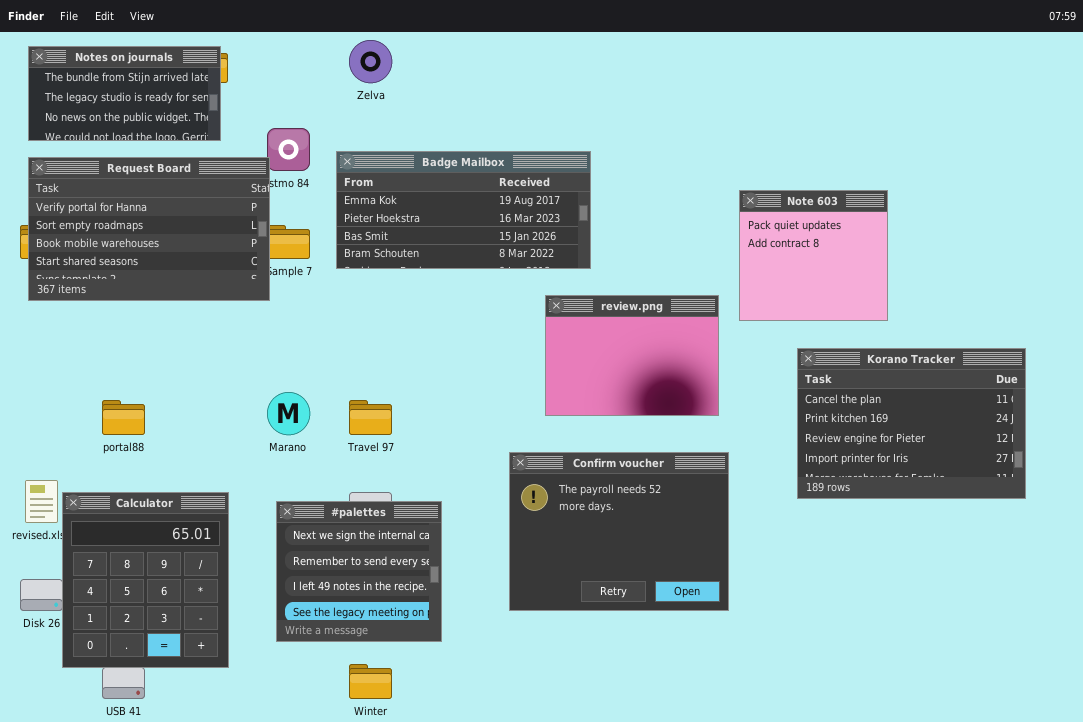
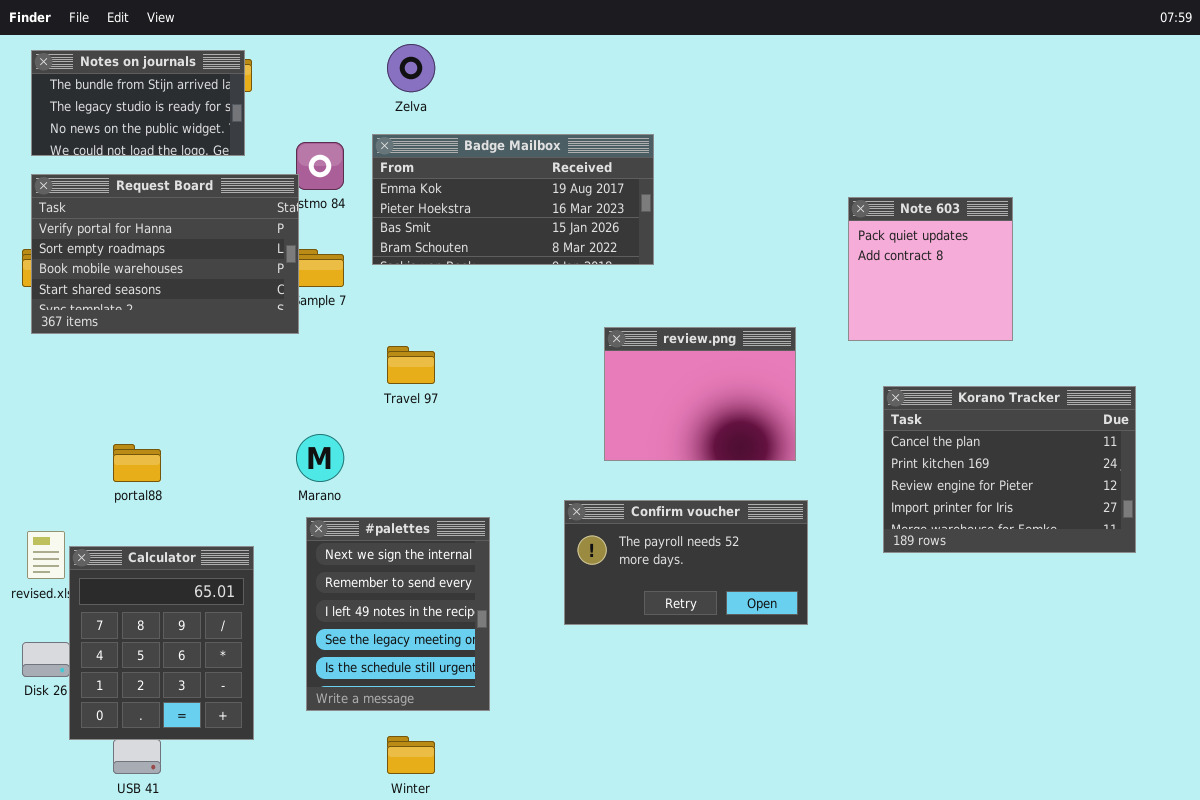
Badge Mailbox: [336,151,591,269] -> [372,134,654,265], moved
Note 603: [739,190,888,321] -> [848,197,1013,341], moved
Travel 97: [349,400,392,435] -> [387,346,435,384], moved
Confirm voucher: [509,452,729,611] -> [564,500,808,625], resized
#palettes: [276,501,442,642] -> [306,517,490,711], resized

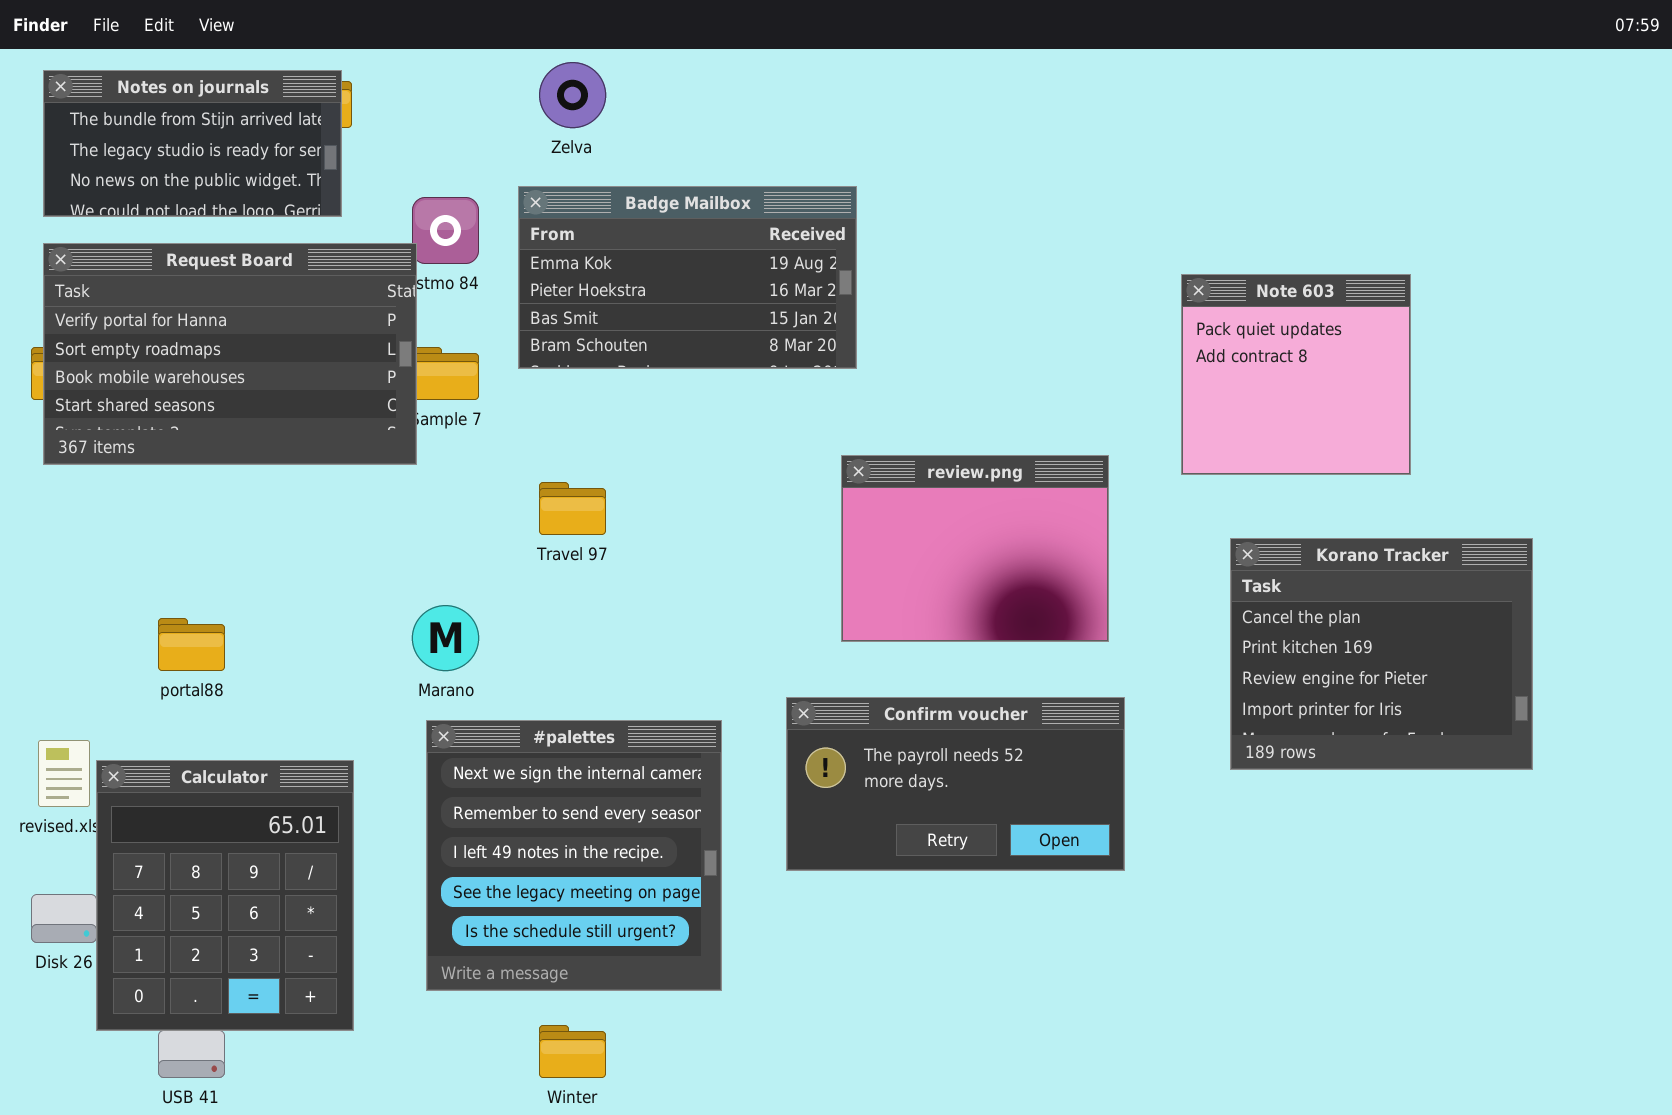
Badge Mailbox: [372,134,654,265] -> [518,186,857,369], resized
Korano Tracker: [883,386,1136,553] -> [1230,538,1533,770], resized
#palettes: [306,517,490,711] -> [426,720,722,991], resized

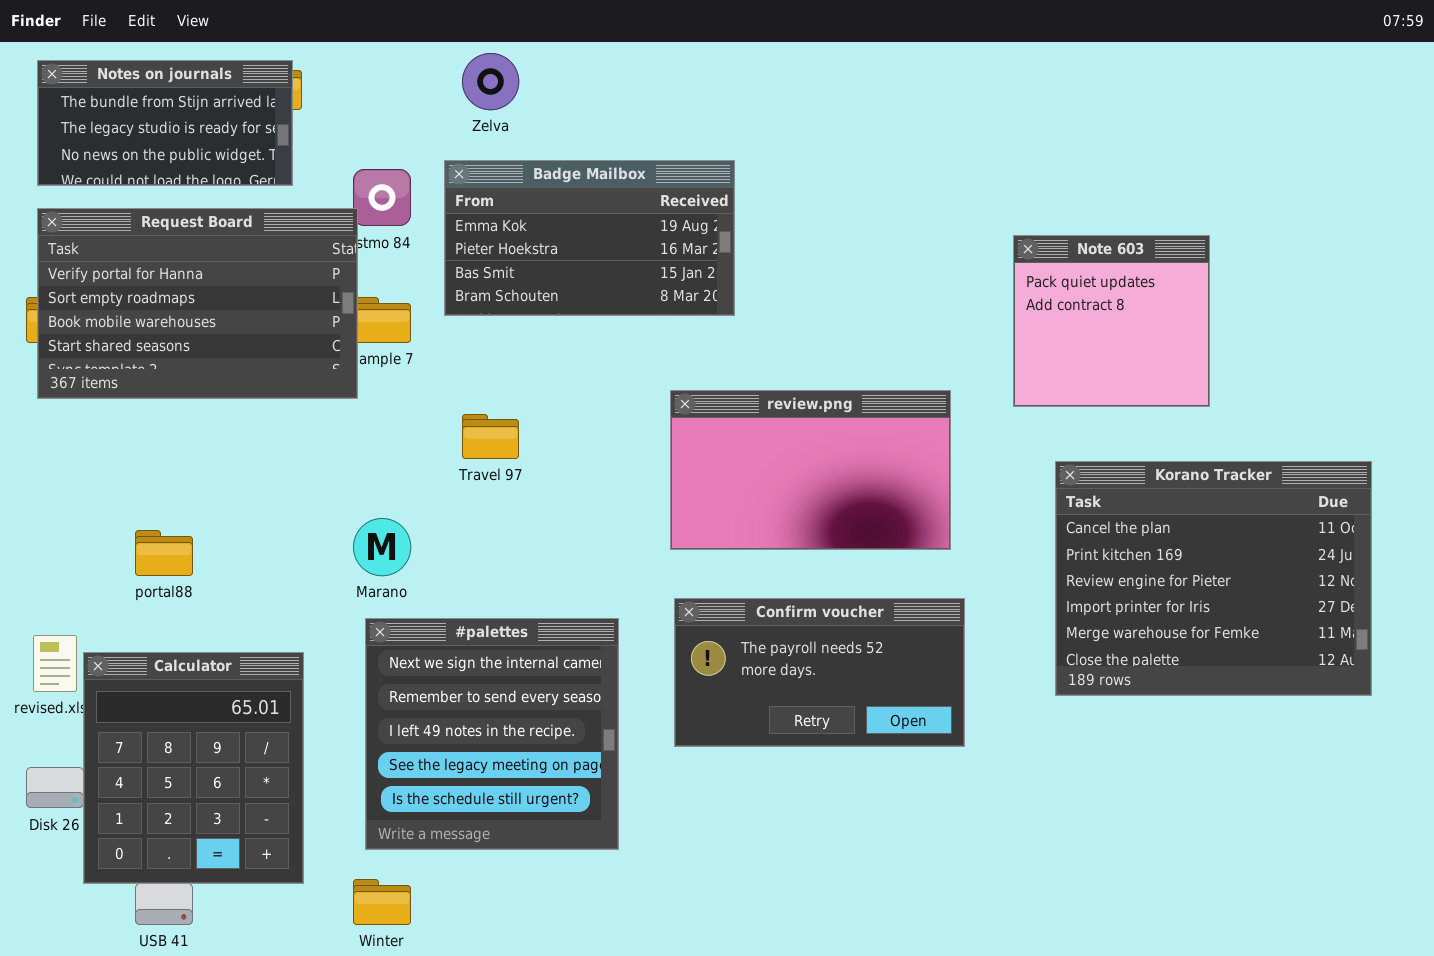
review.png: [841,455,1109,642] -> [670,390,951,550], resized
Korano Tracker: [1230,538,1533,770] -> [1055,461,1372,696], resized
Winter: [539,1025,606,1078] -> [353,879,411,925], moved

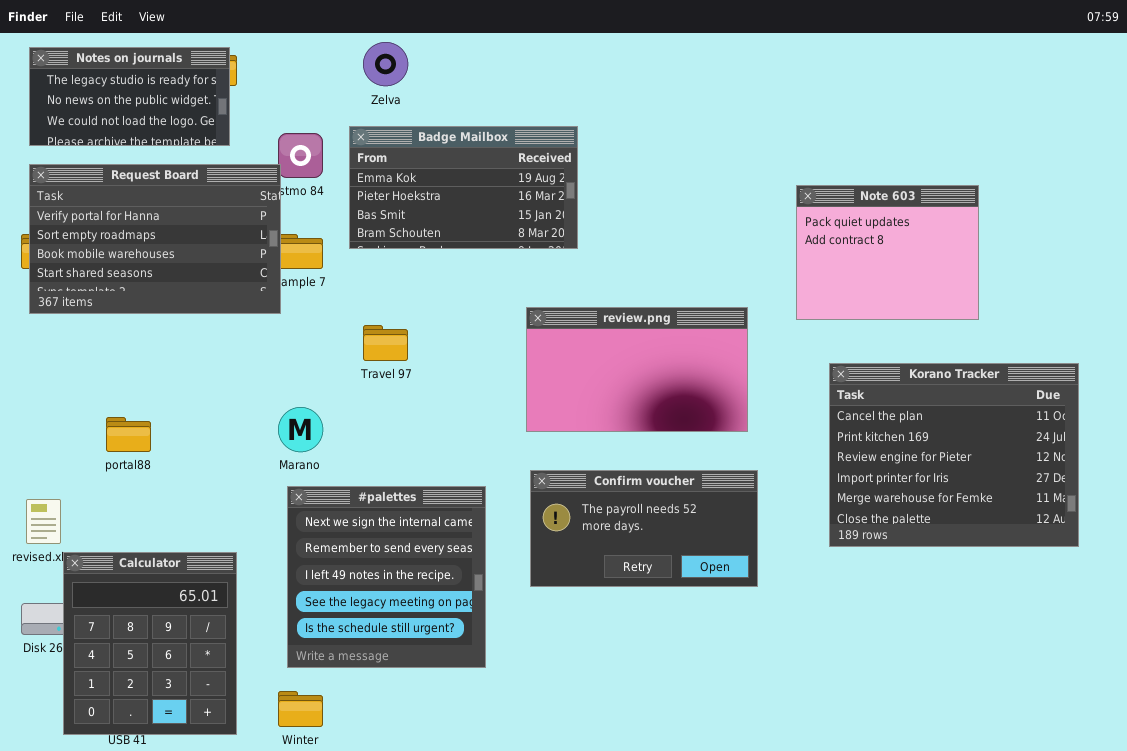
Notes on journals: [37,60,293,186] -> [29,47,230,146], scrolled down 1 row
Note 603: [1013,235,1210,407] -> [796,185,979,320], resized
Calculator: [83,652,304,884] -> [63,552,237,735], moved

